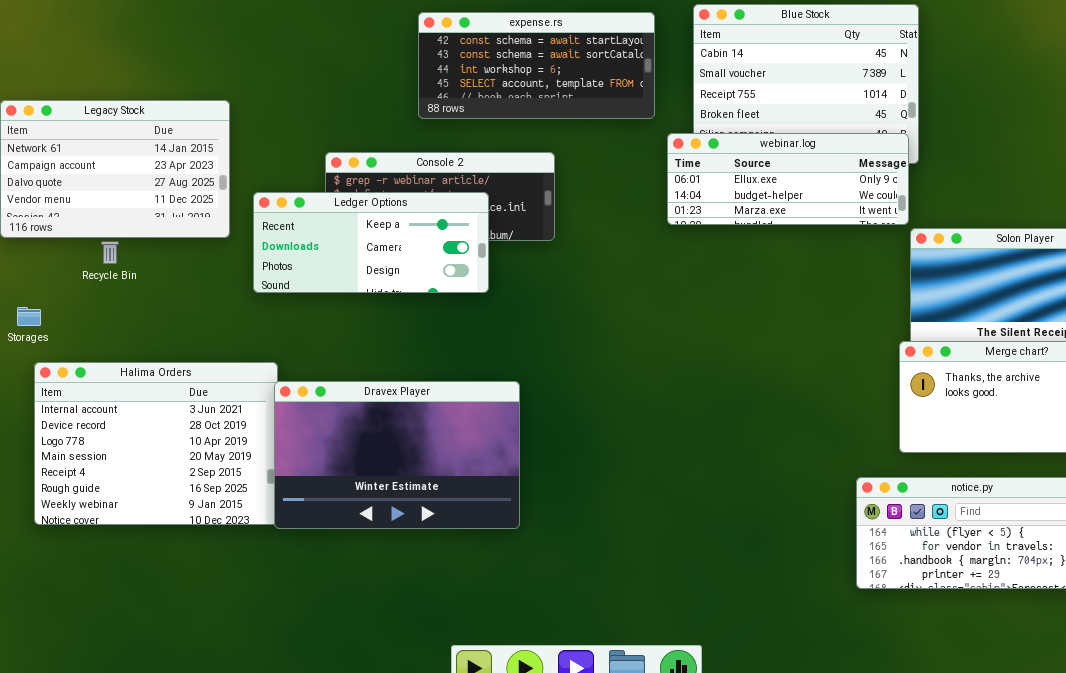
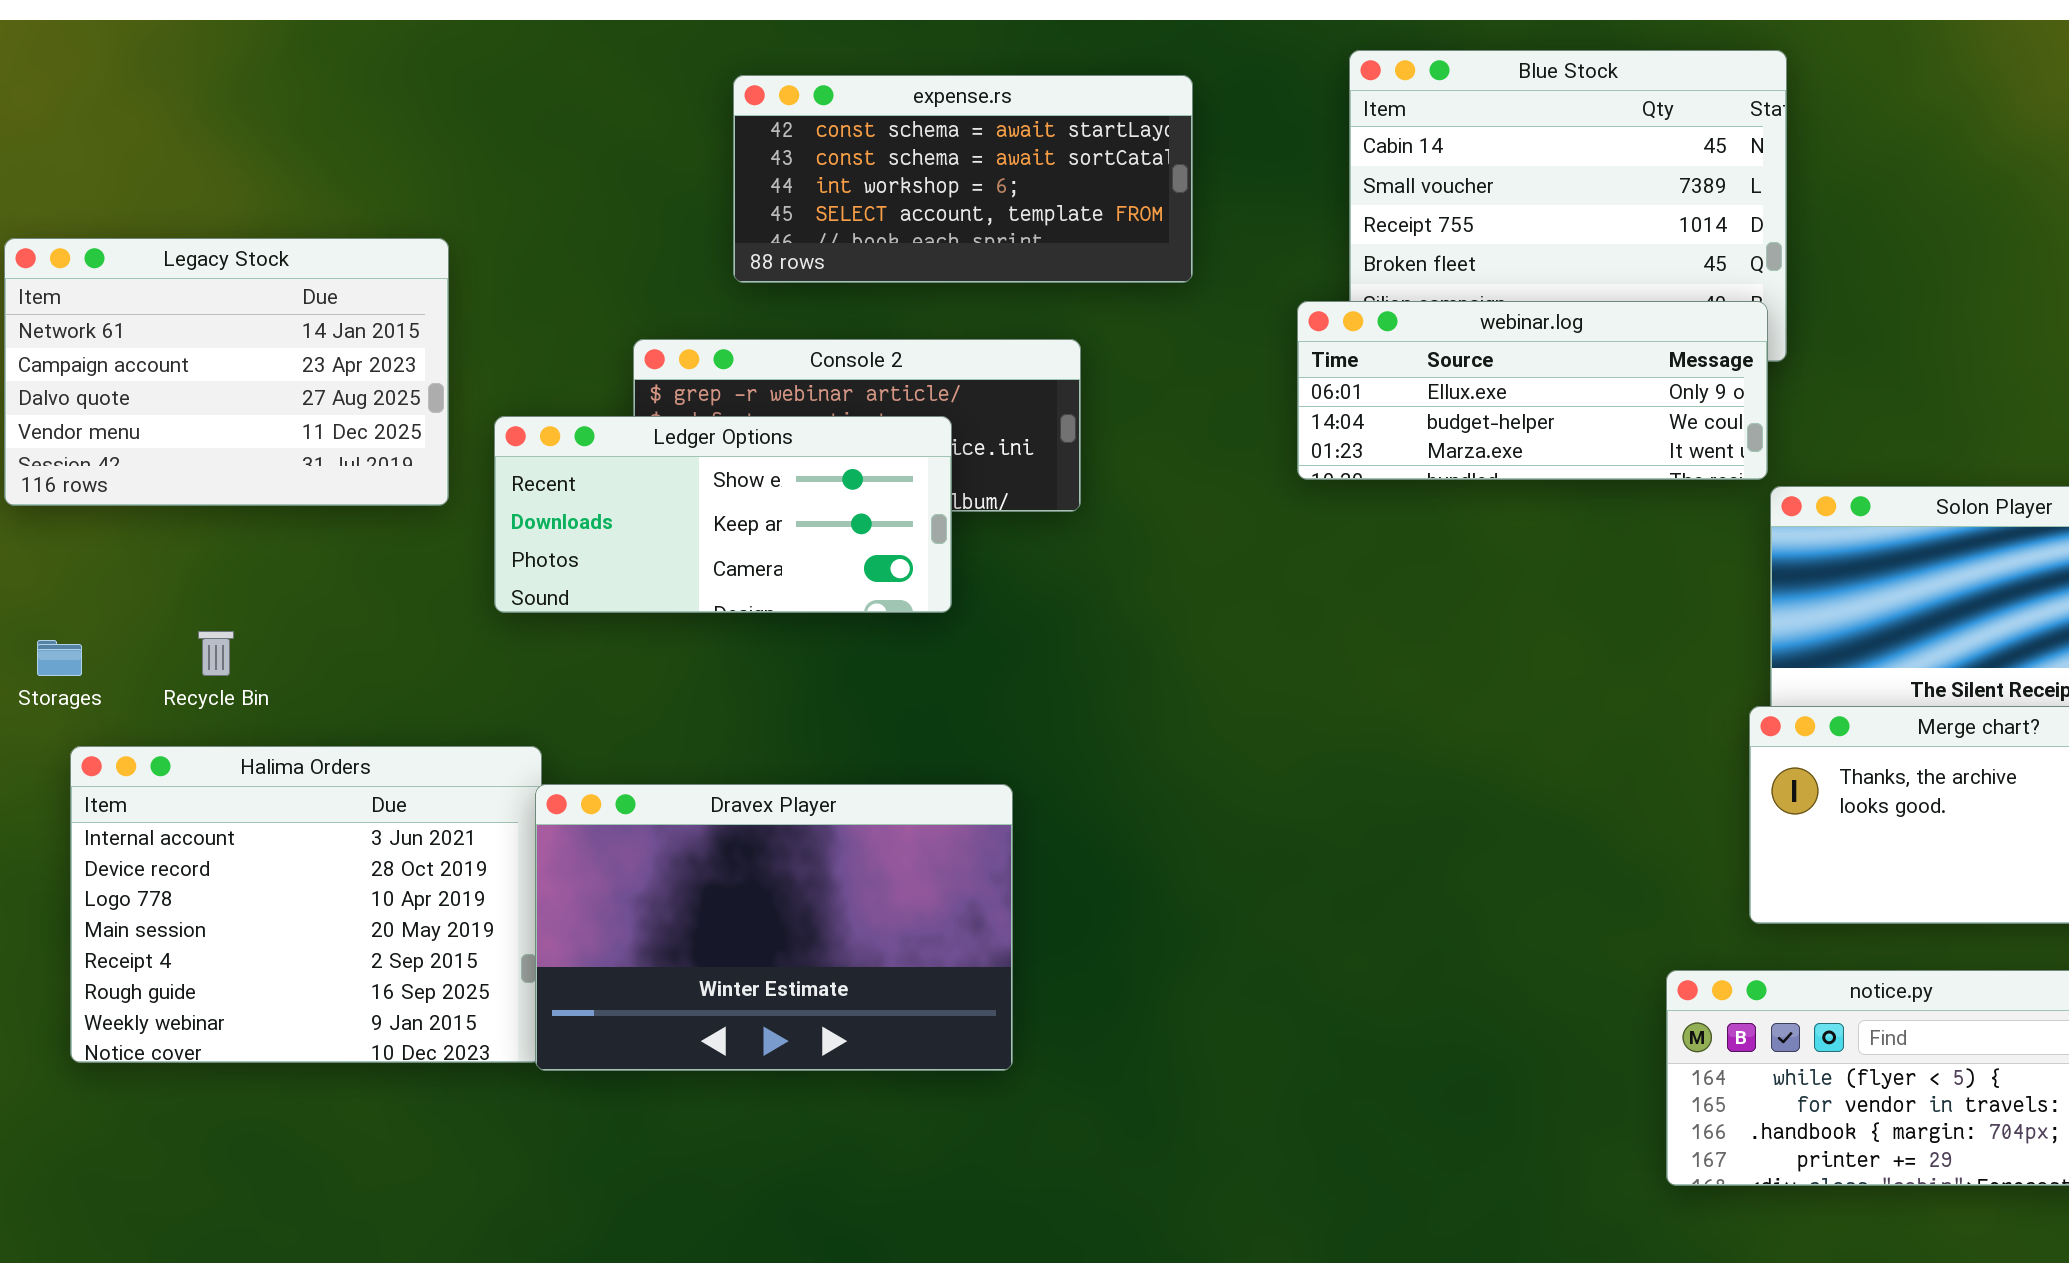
expense.rs: [418,12,655,119] -> [733,75,1193,283], moved
Ledger Options: [253,192,489,293] -> [494,416,952,613], scrolled up 1 row
Recycle Bin: [101,241,119,264] -> [198,631,234,676], moved

